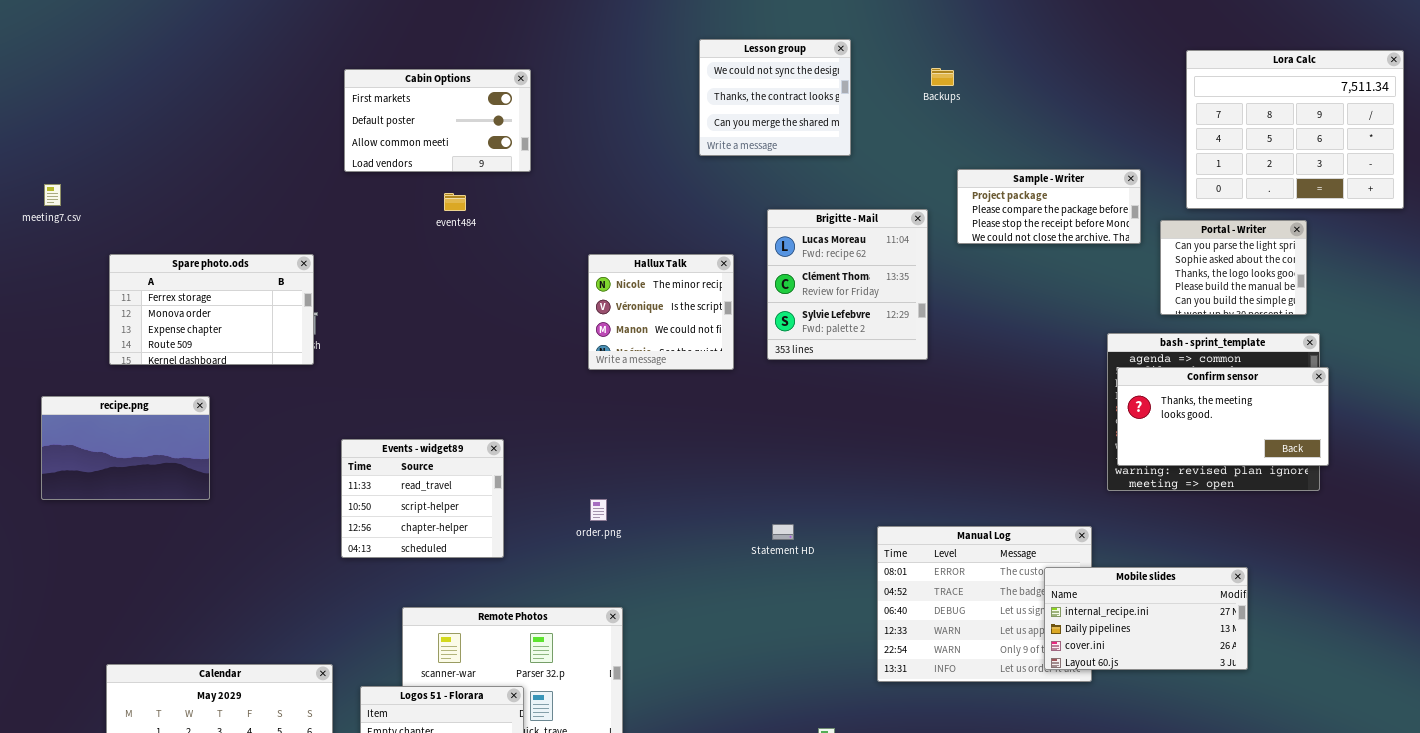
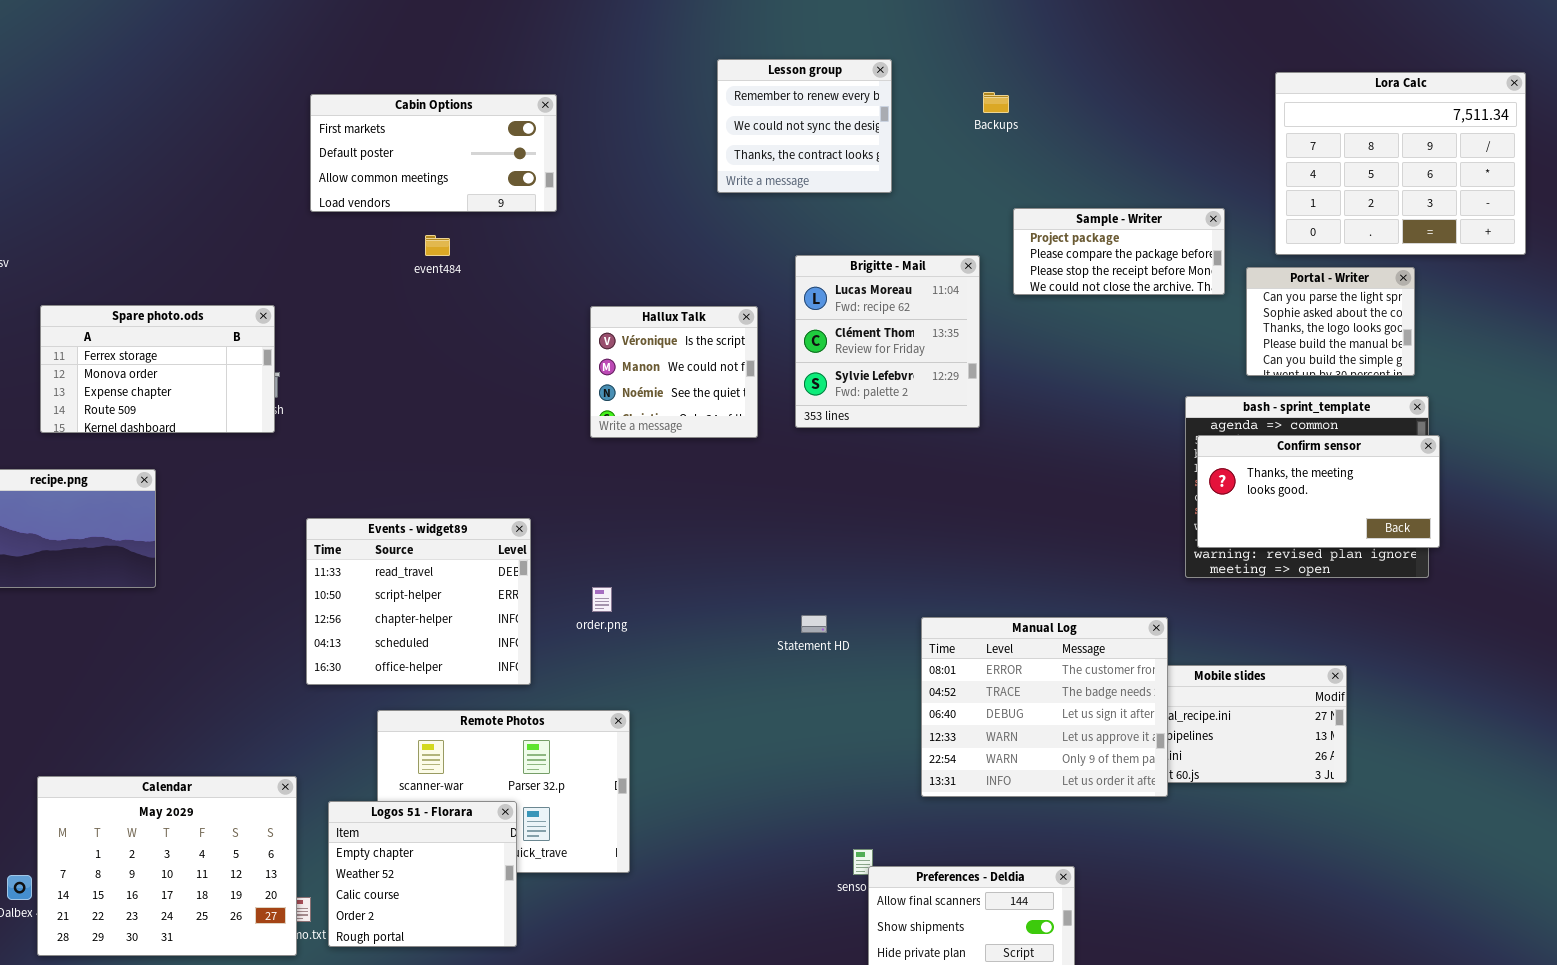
Lesson group: [699,39,851,156] -> [717,59,892,193], scrolled up 1 row
Cabin Options: [344,69,531,172] -> [310,94,557,212], resized
Hallux Talk: [588,254,734,370] -> [590,306,758,438], scrolled down 1 row
Events - widget89: [341,439,504,558] -> [306,518,531,685], resized
Manual Log: [877,526,1092,682] -> [921,617,1168,797], raised

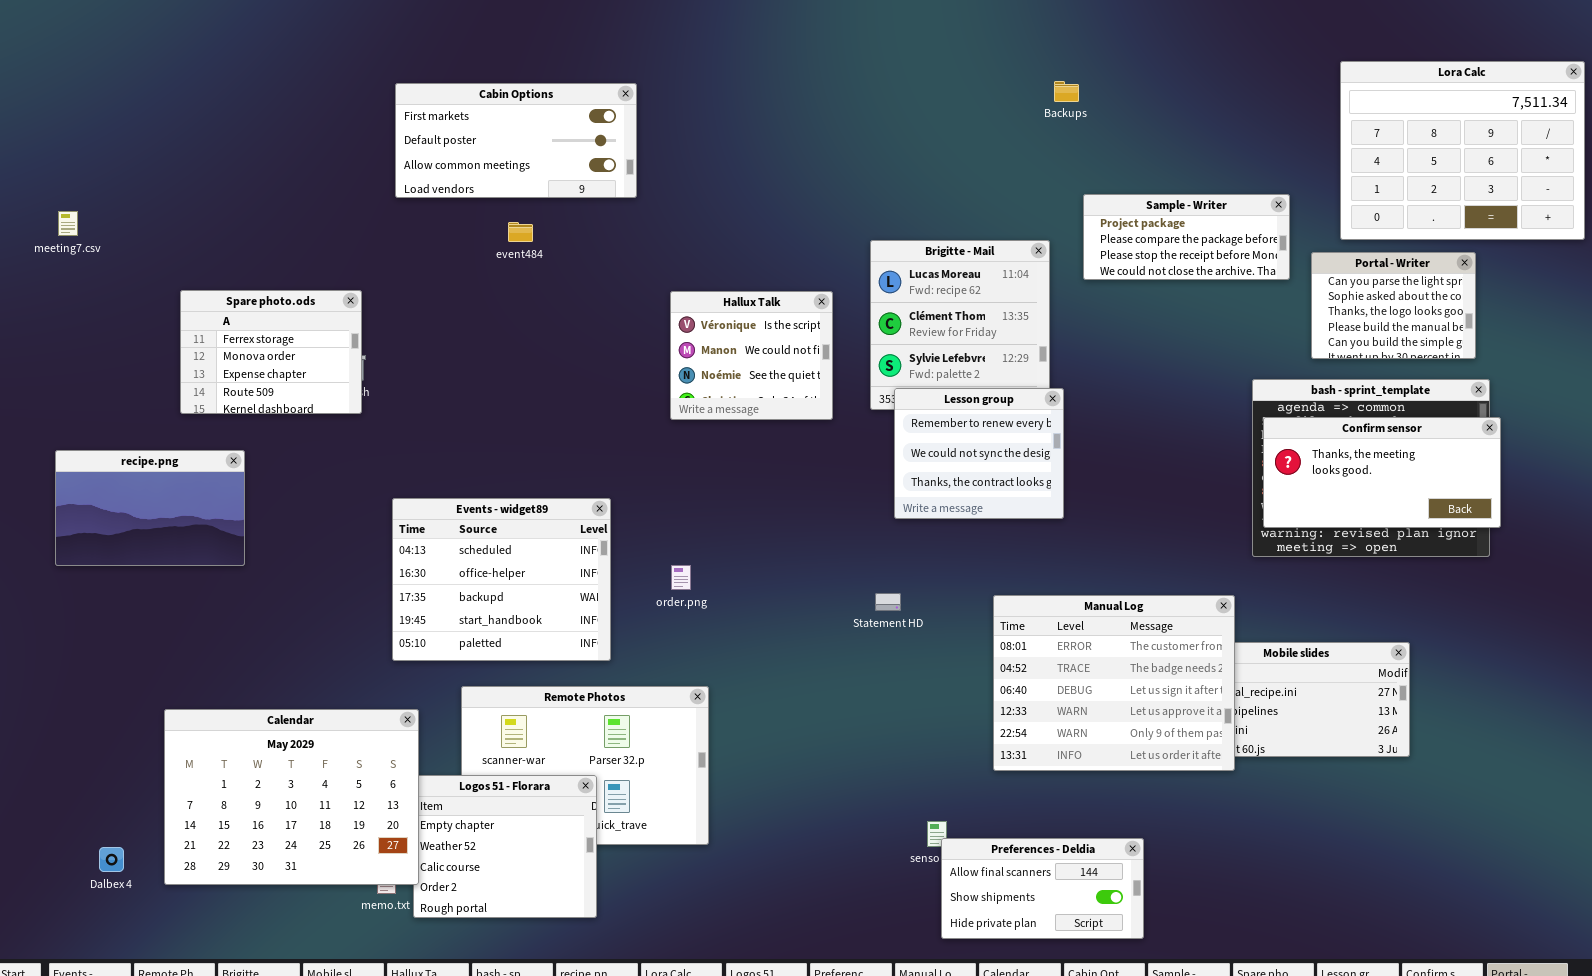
Lesson group: [717,59,892,193] -> [894,388,1064,519], moved
Spare photo.ods: [40,305,275,433] -> [180,290,362,414], resized
Events - widget89: [306,518,531,685] -> [392,498,611,661], scrolled down 3 rows
Calendar: [37,776,297,956] -> [164,709,419,885], moved

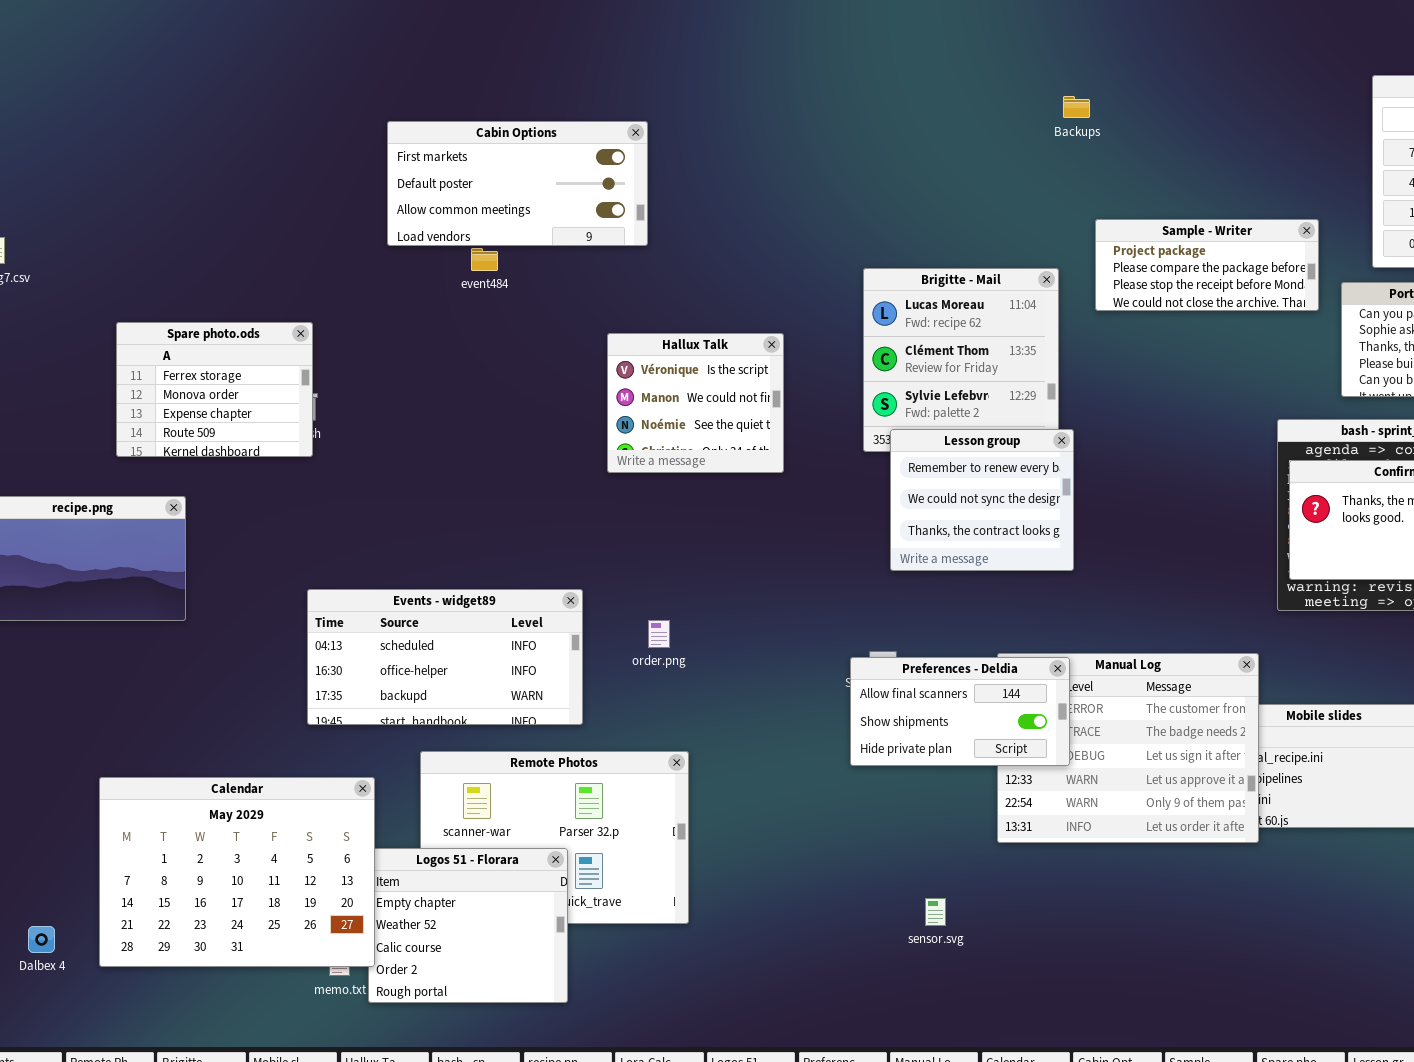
Cabin Options: [395,83,637,198] -> [387,121,648,246], moved
Hallux Talk: [670,291,833,420] -> [607,333,784,473], moved
Events - widget89: [392,498,611,661] -> [307,589,583,725], resized
Preferences - Deldia: [941,838,1144,939] -> [850,657,1070,766], moved

